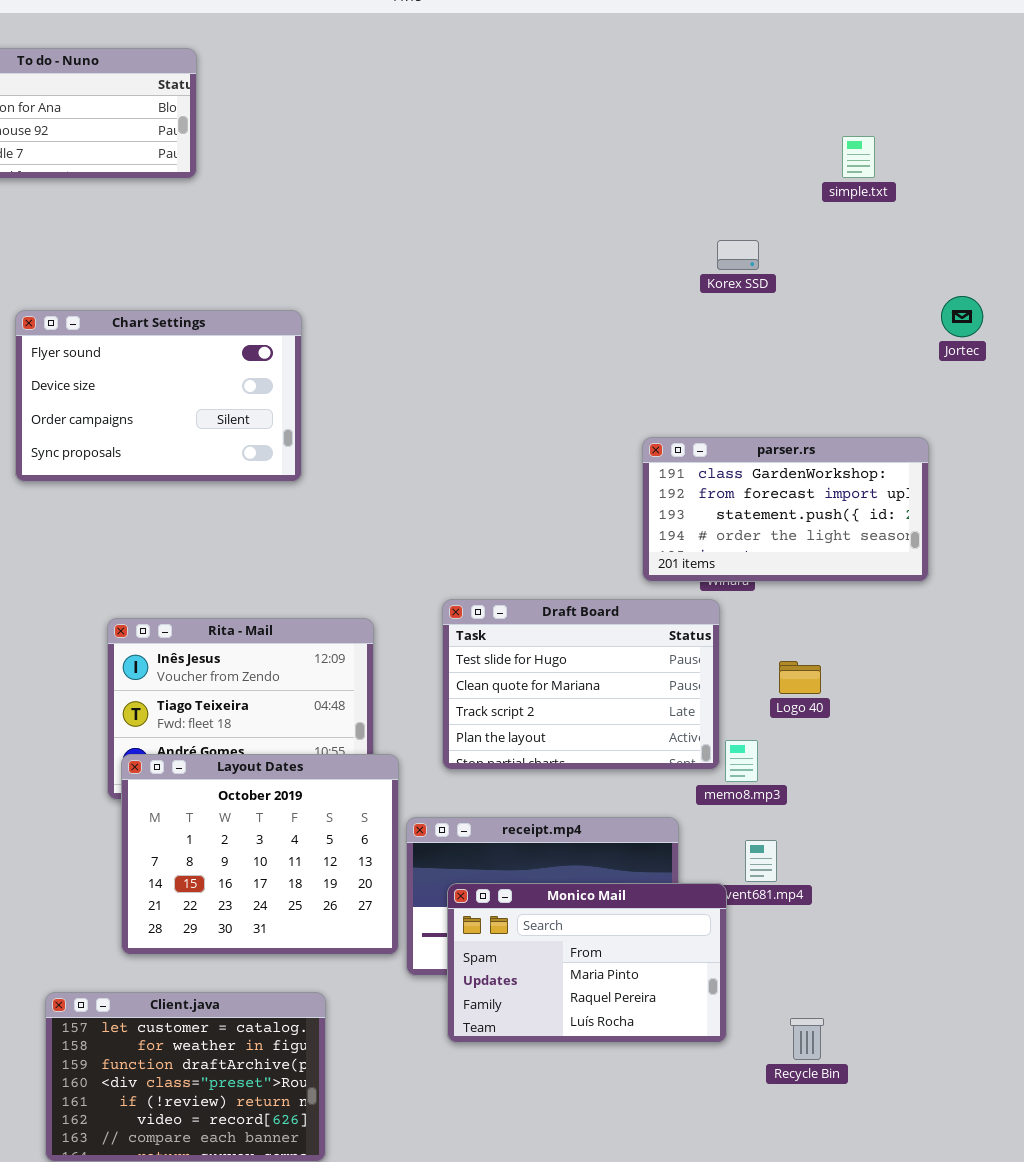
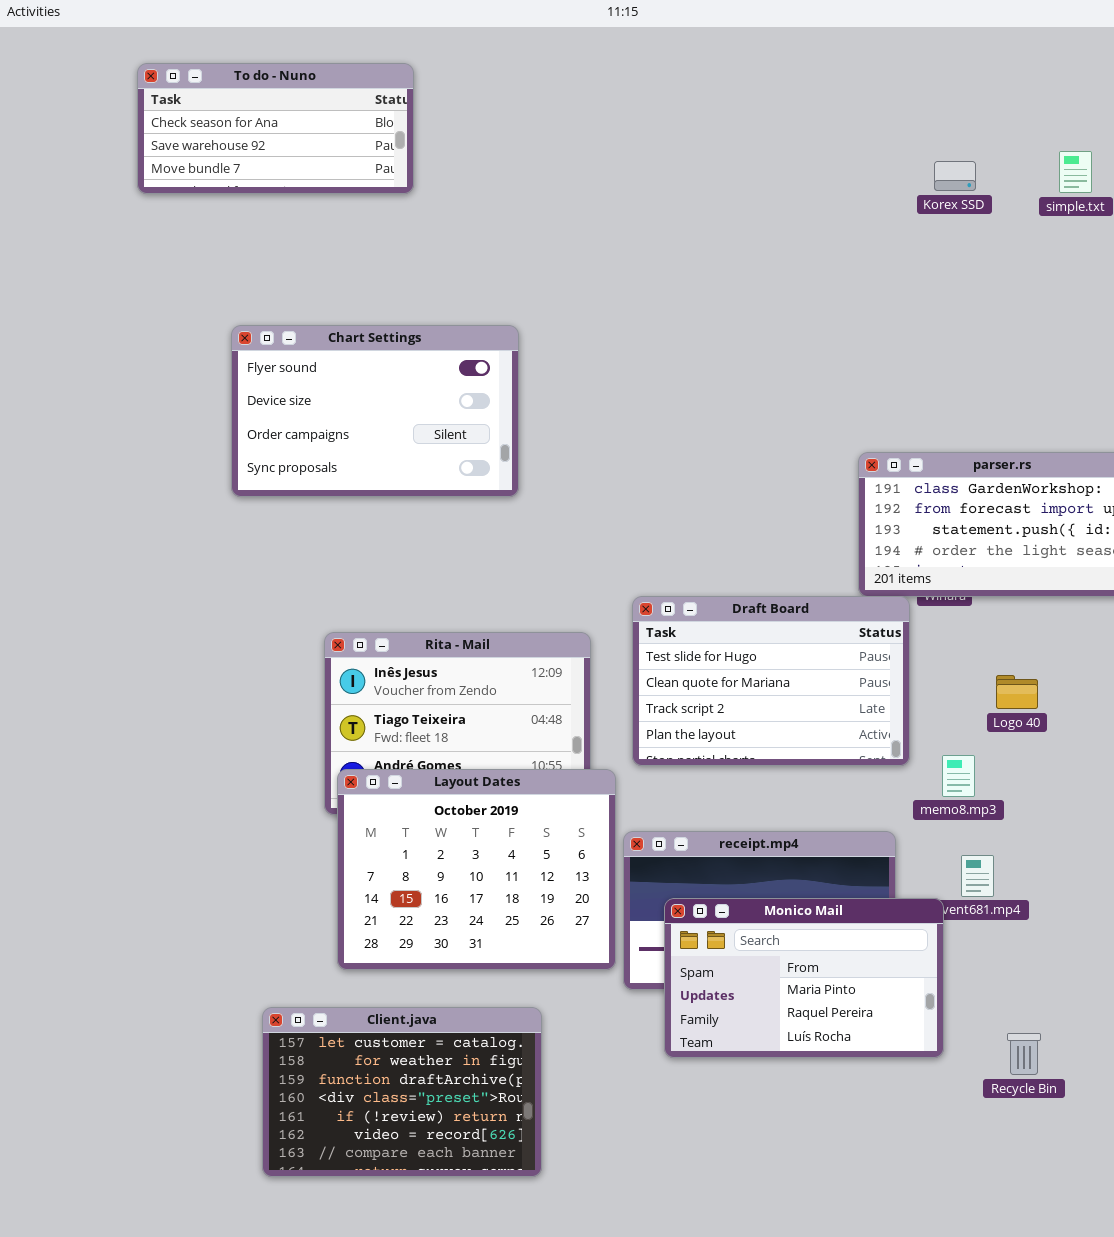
Korex SSD: [717,240,759,270] -> [934,161,976,191], moved
Draft Board: [442,599,720,770] -> [632,596,910,766], moved

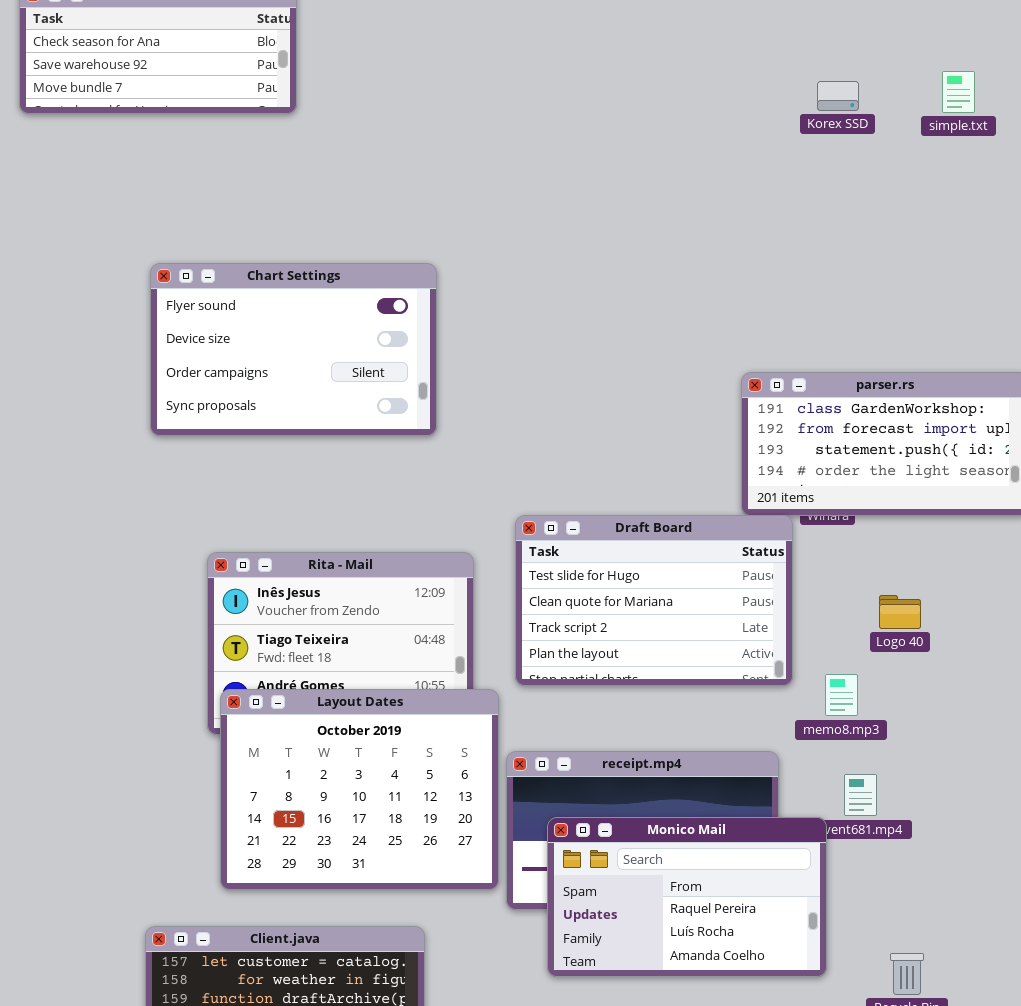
Chart Settings: [231,325,519,497] -> [150,263,437,436], moved
Monico Mail: [664,898,944,1058] -> [547,817,827,977], scrolled down 1 row

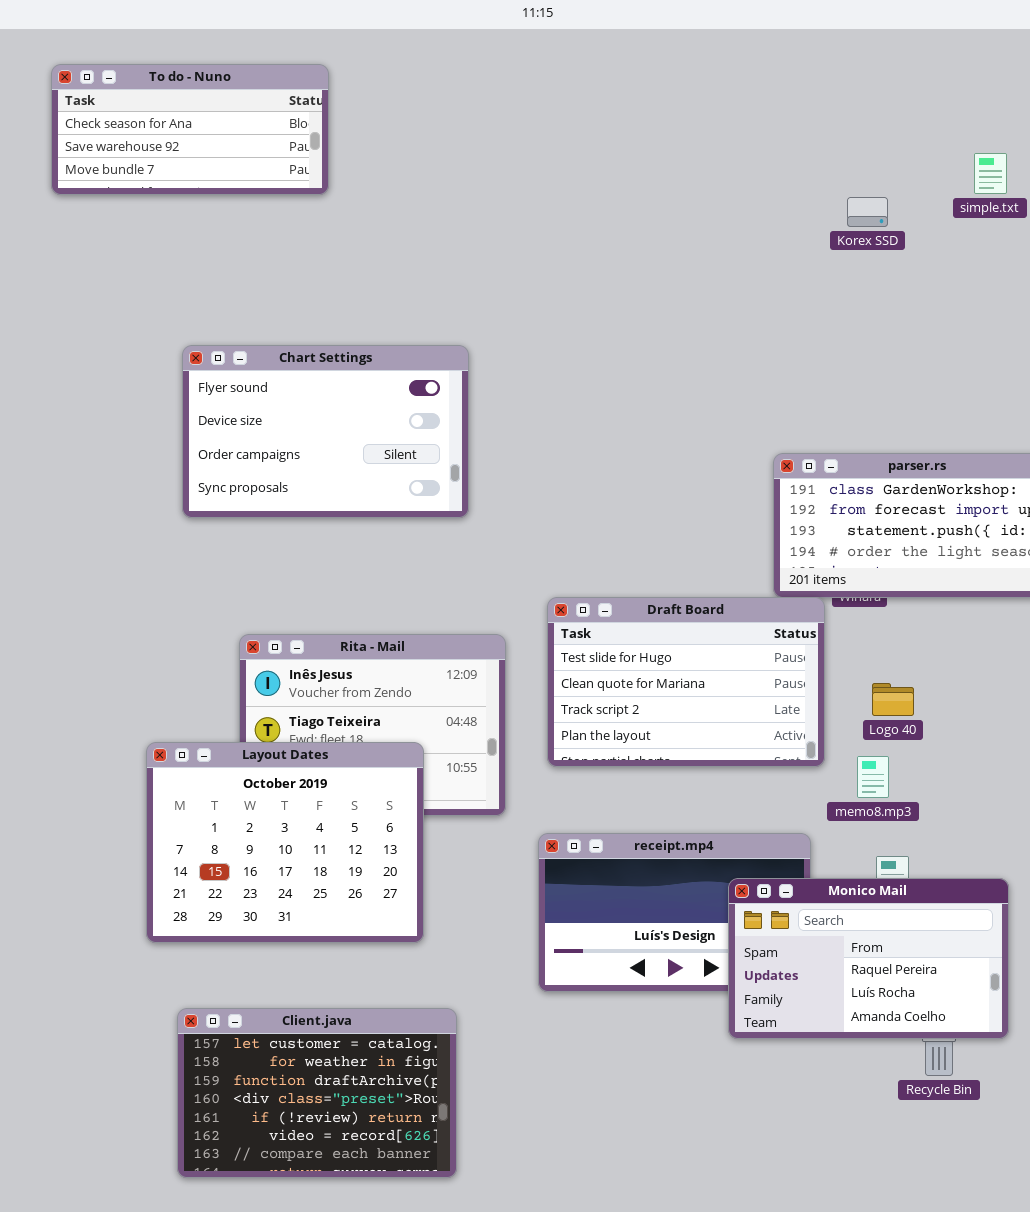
Korex SSD: [817,81,859,111] -> [847,197,888,227], moved
Logo 40: [879,595,921,629] -> [872,683,914,716], moved
Layout Dates: [220,689,499,890] -> [146,742,424,943], moved
Monico Mail: [547,817,827,977] -> [728,878,1009,1039], moved

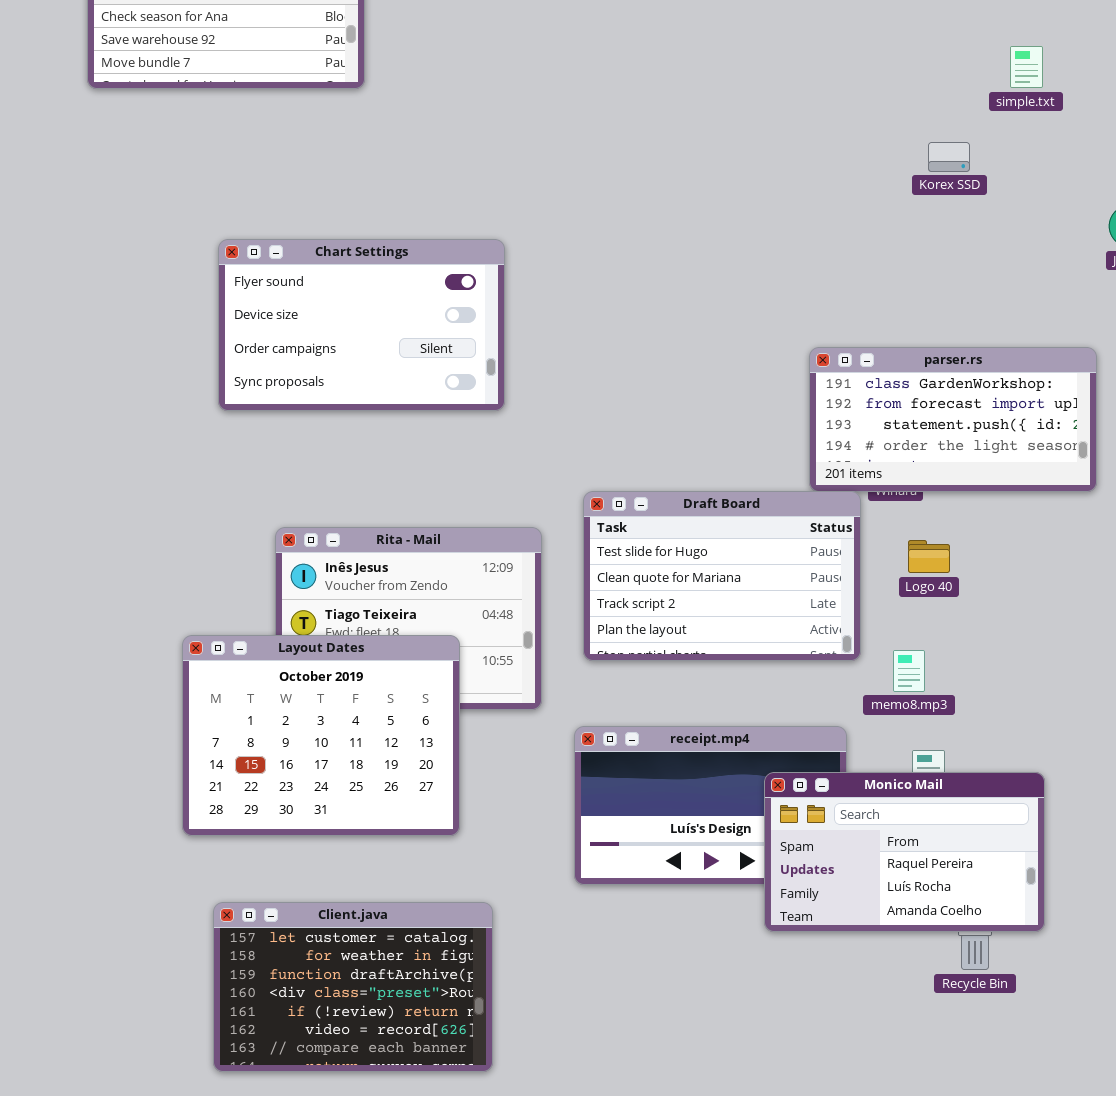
Korex SSD: [847,197,888,227] -> [928,142,970,172], moved
Logo 40: [872,683,914,716] -> [908,540,950,573], moved

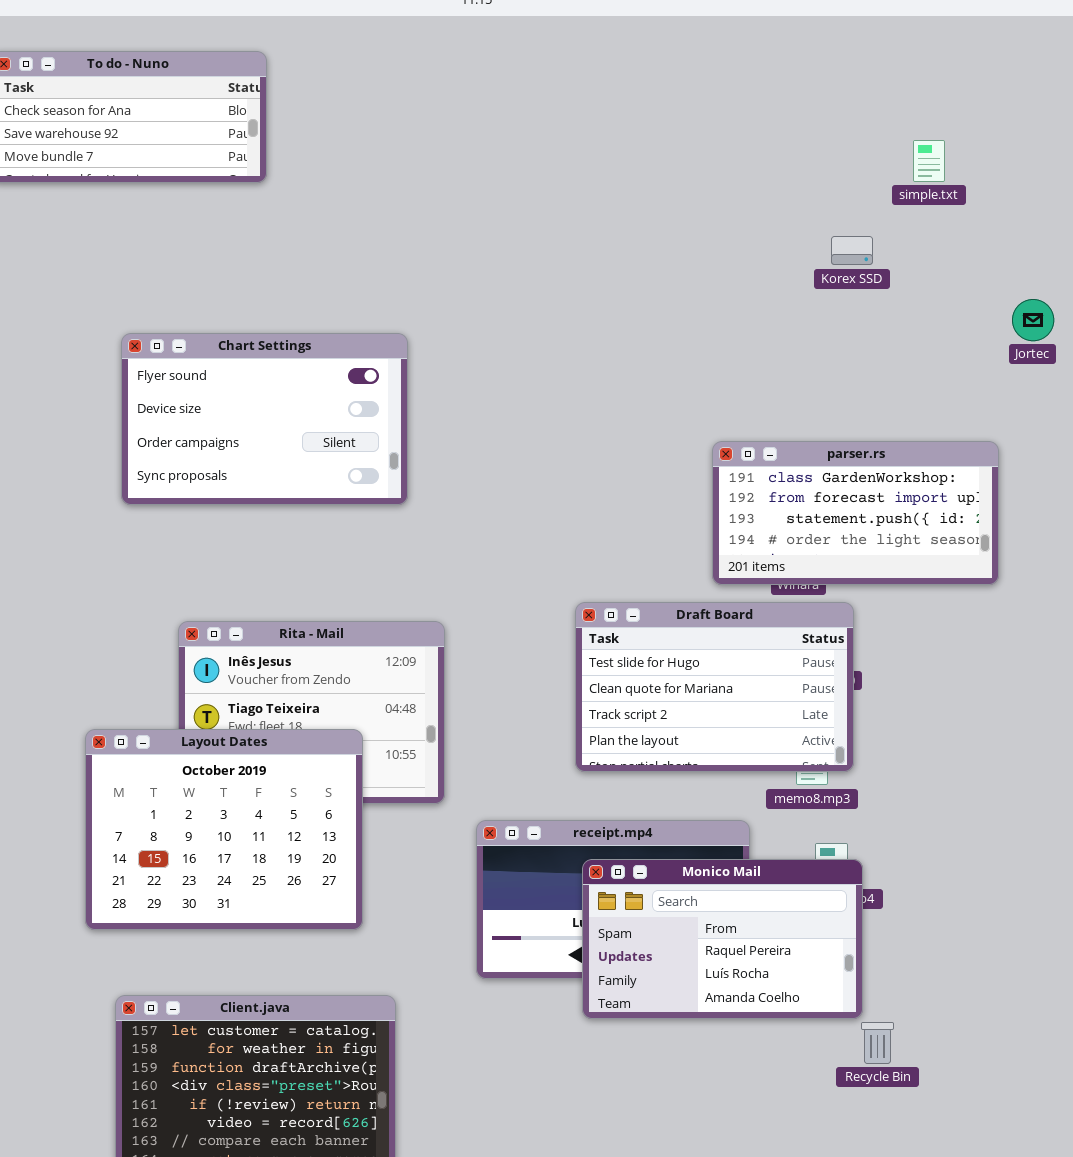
Draft Board: [583,491,861,661] -> [575,602,854,772], moved
Monico Mail: [764,772,1045,932] -> [582,859,863,1019], moved

